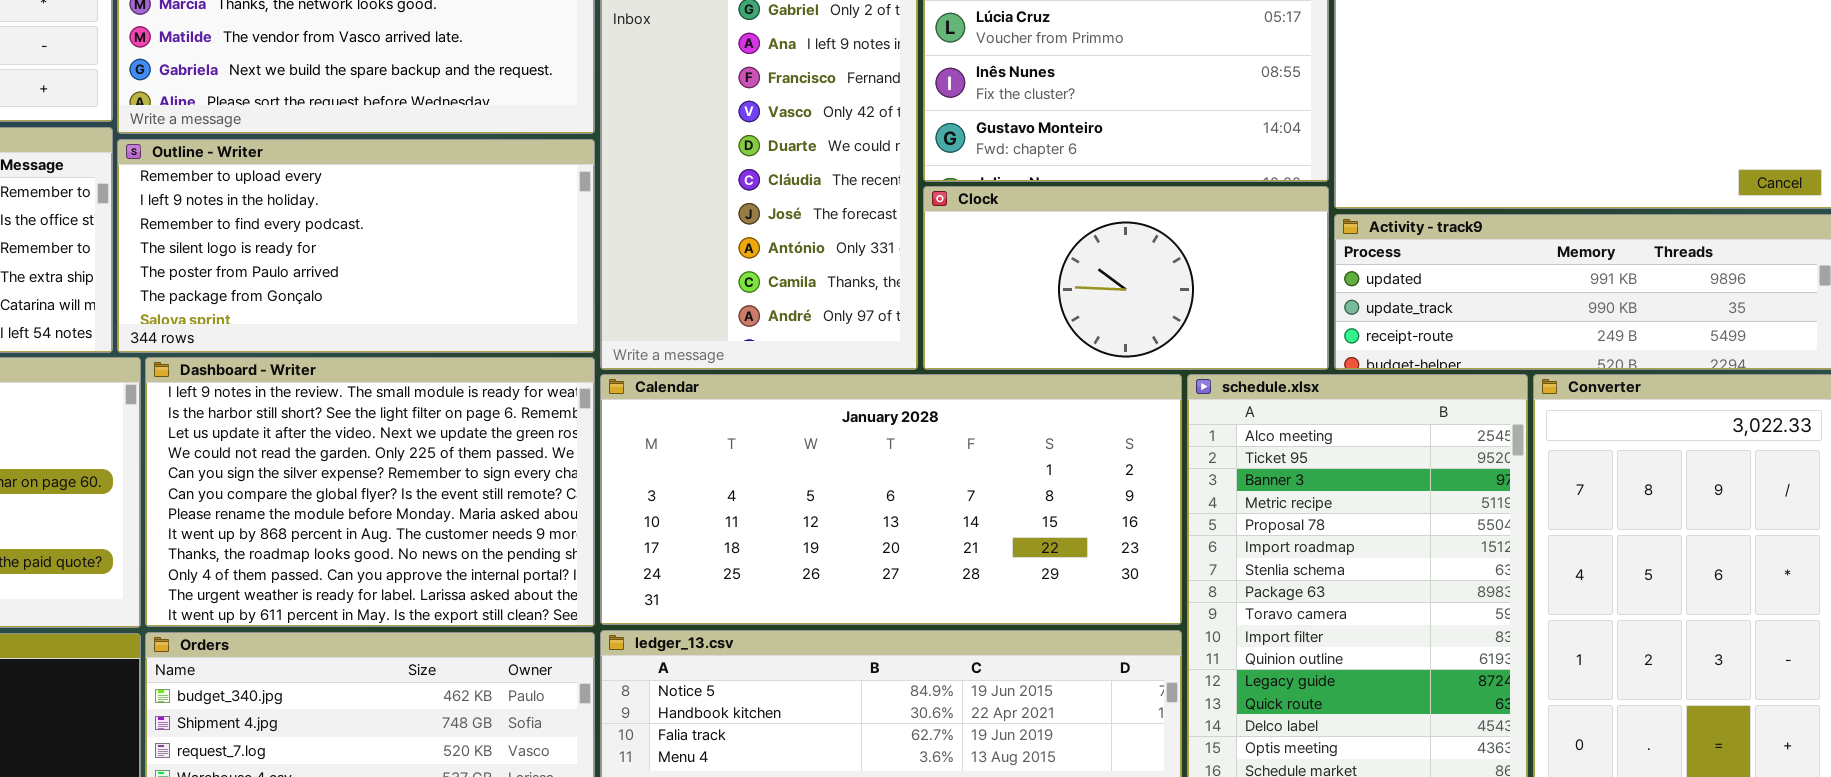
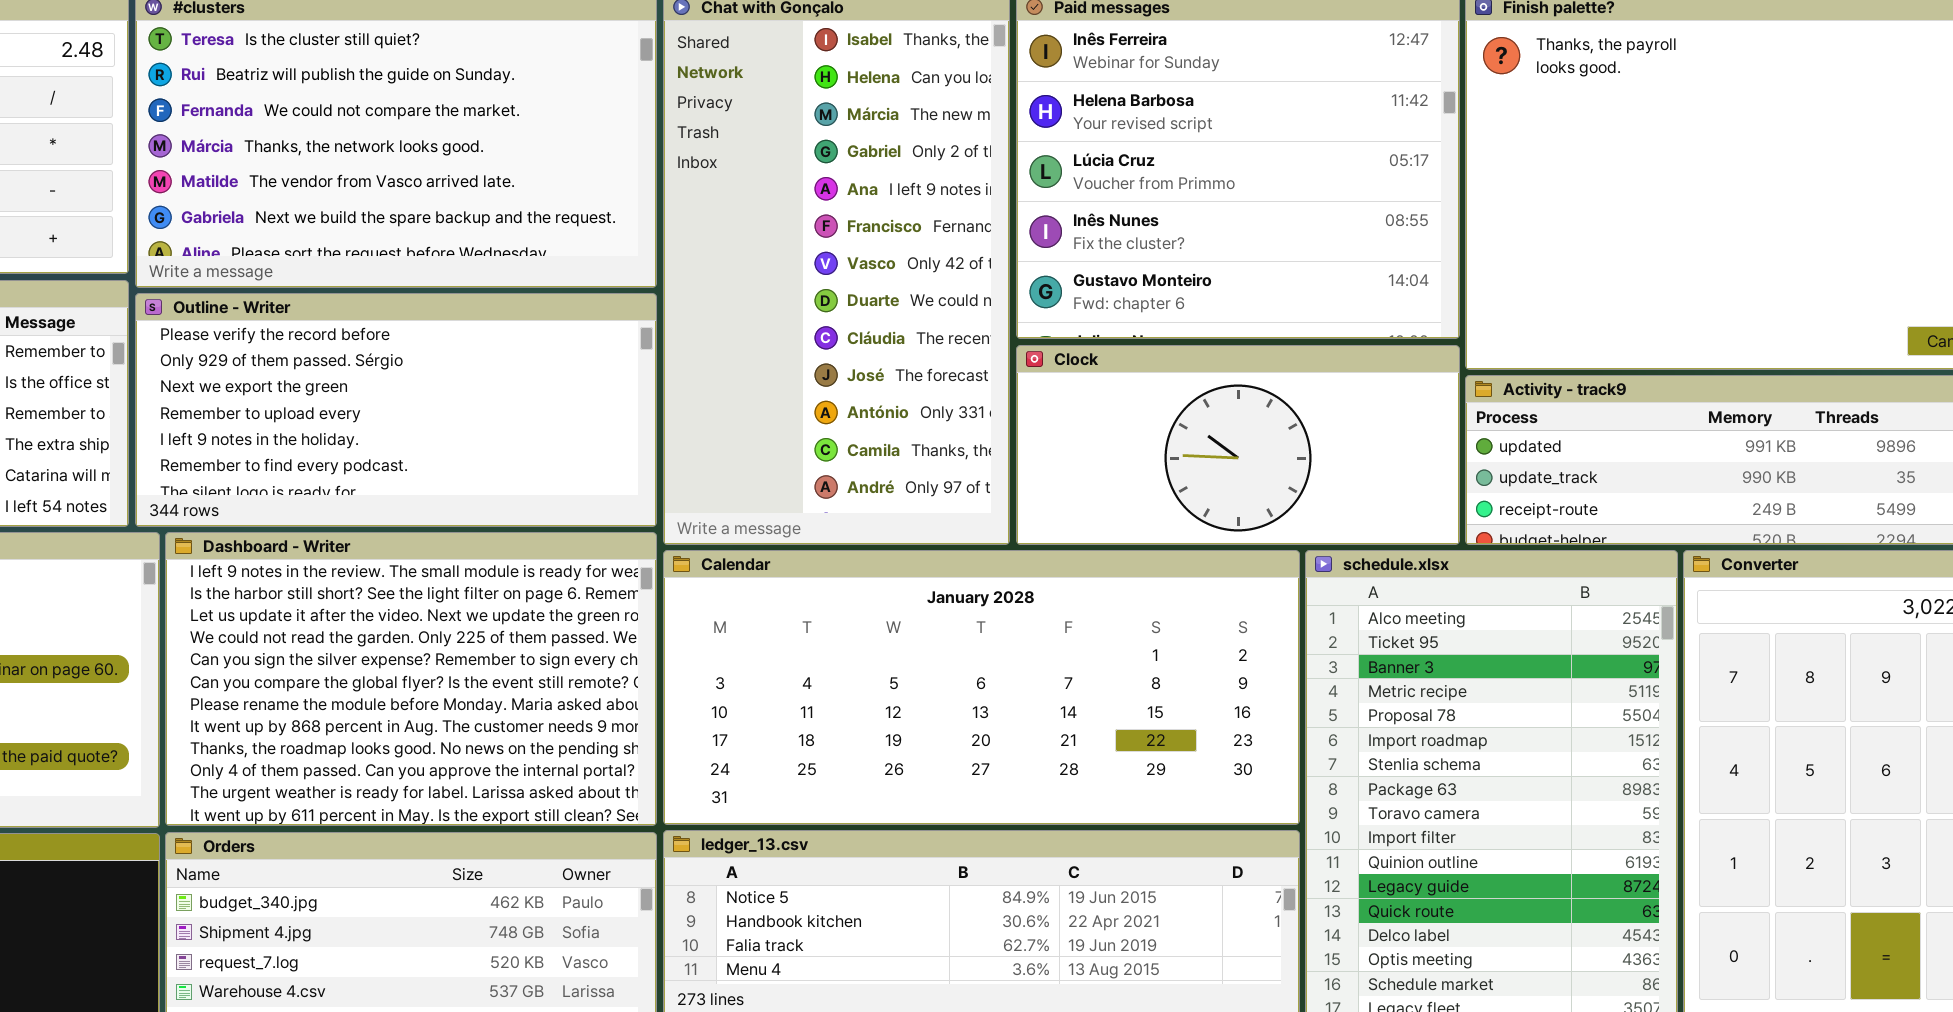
Outline - Writer: [117,139,595,353] -> [135,293,657,527], scrolled up 3 rows

